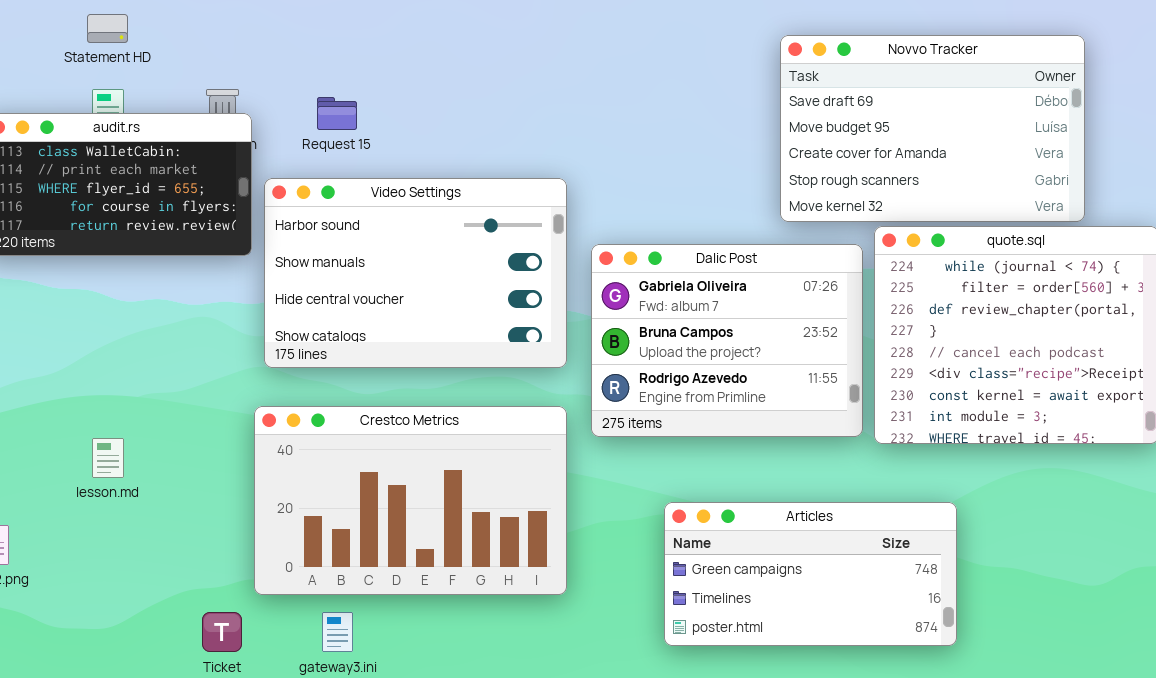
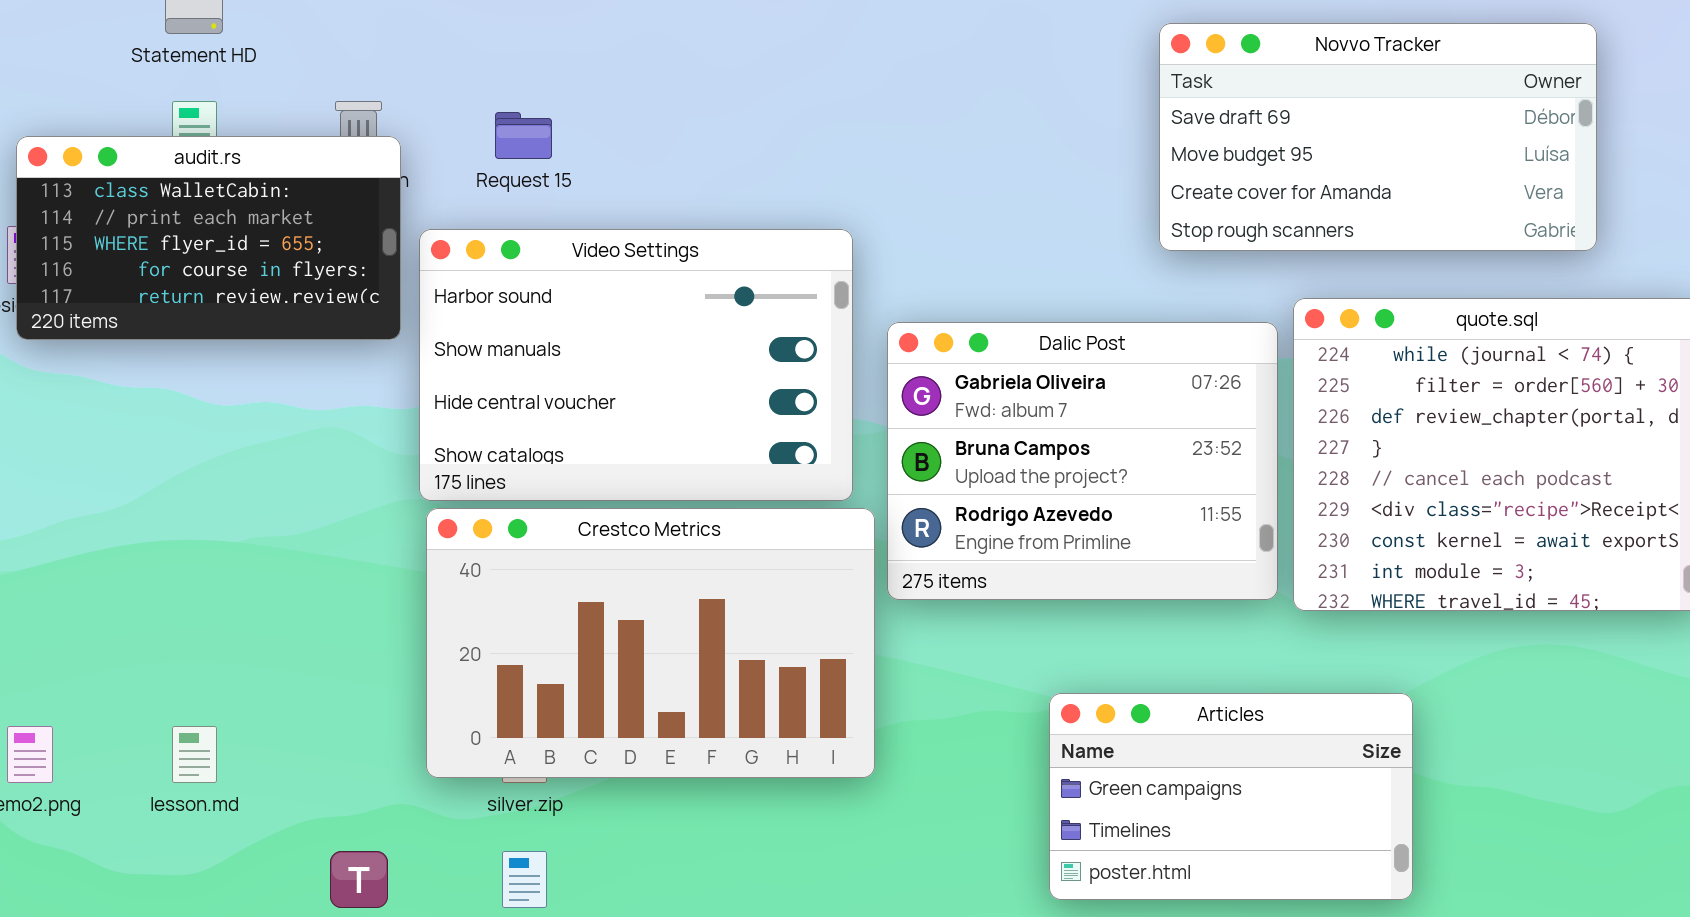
Novvo Tracker: [780,35,1085,222] -> [1159,23,1597,251], resized
Crestco Metrics: [254,406,567,595] -> [426,508,875,778], moved
lesson.md: [92,438,124,478] -> [172,726,217,783], moved
Articles: [664,502,957,646] -> [1049,693,1413,900], resized

